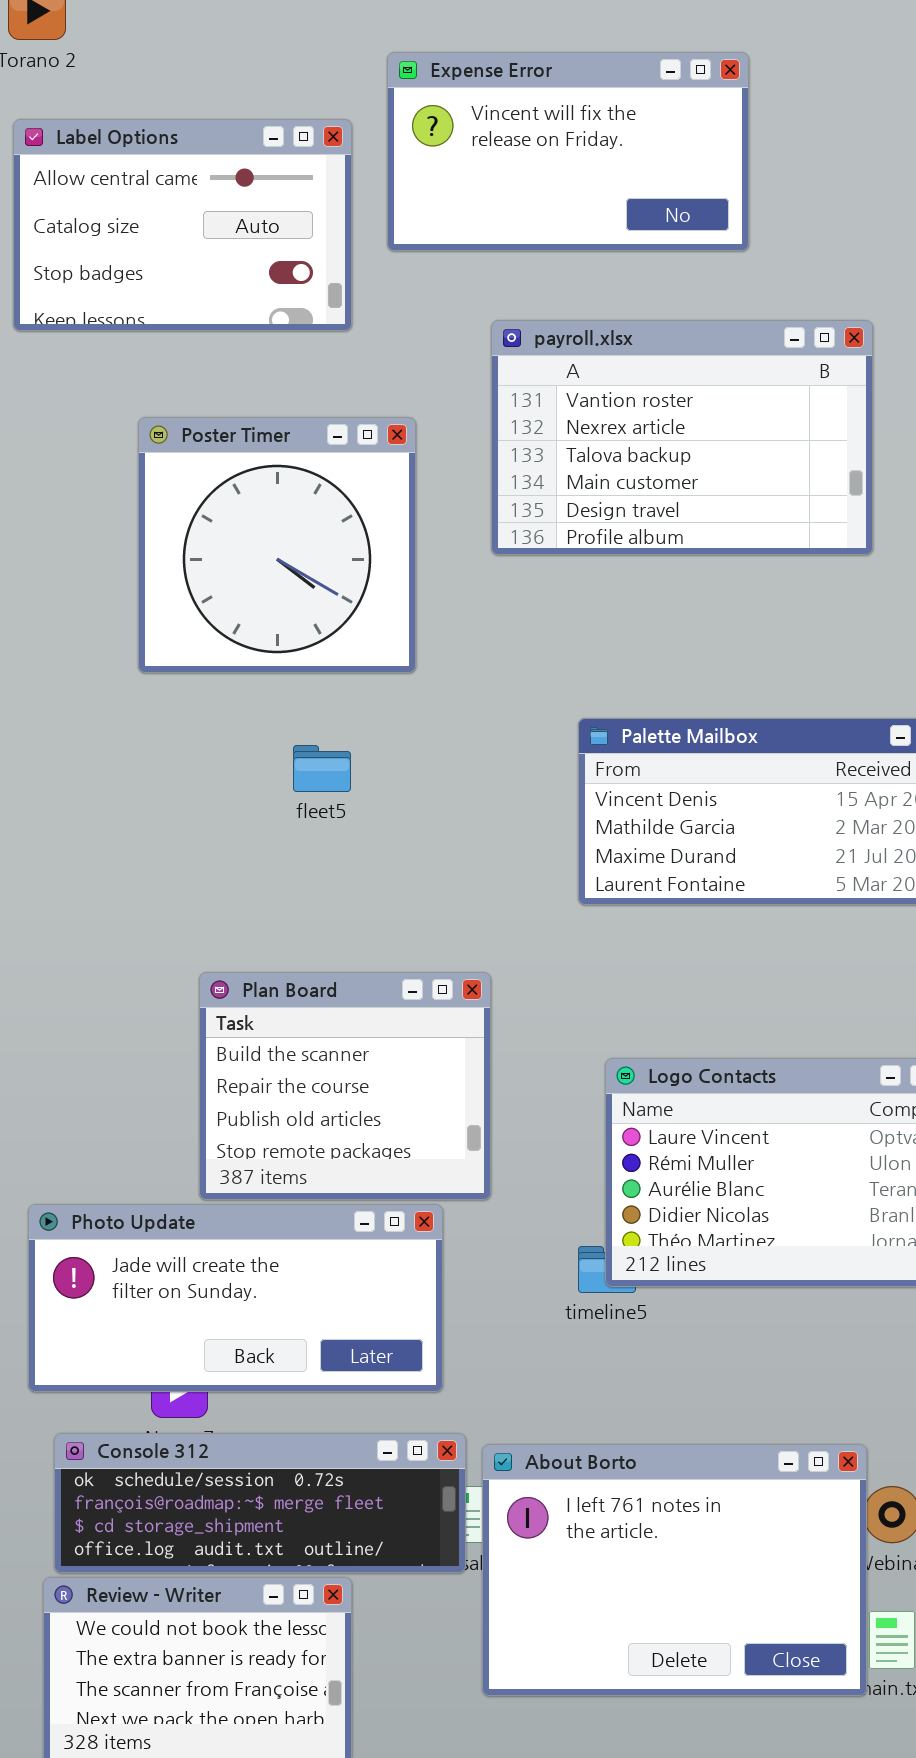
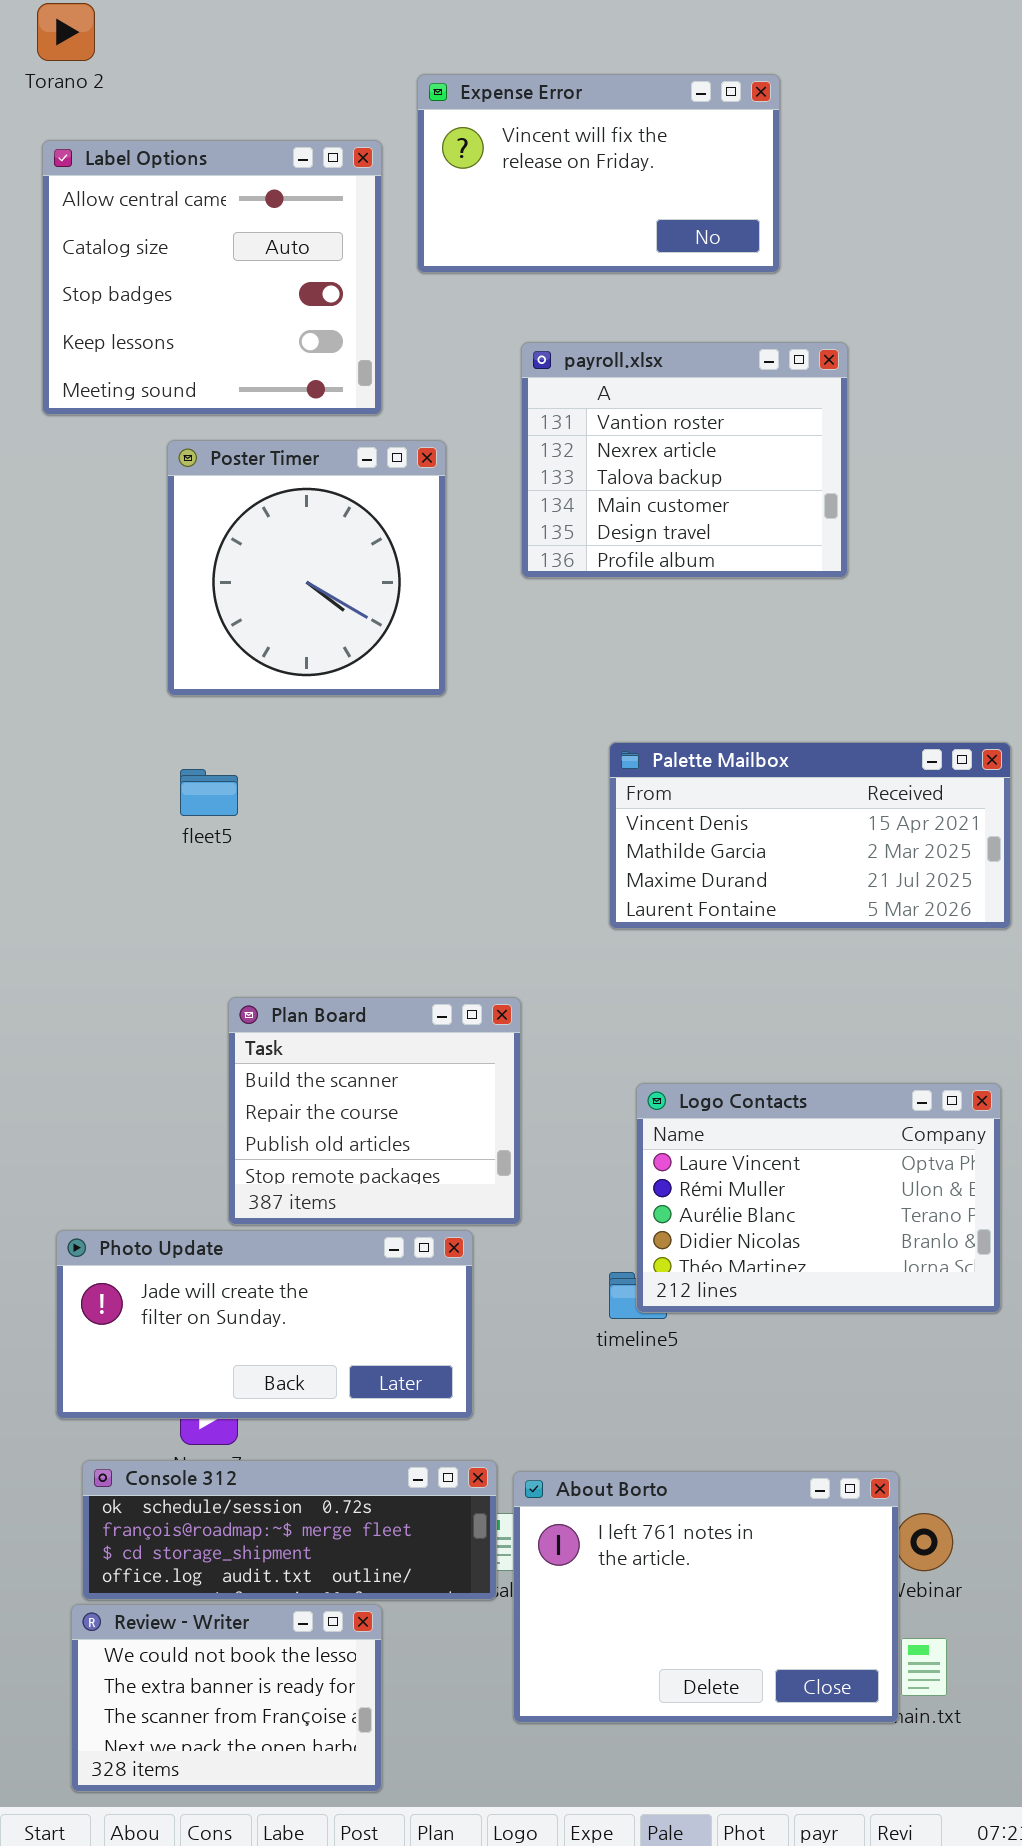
Label Options: [13,119,352,331] -> [42,140,382,415], resized
payroll.xlsx: [491,320,873,555] -> [521,342,848,578], resized
fleet5: [293,745,351,792] -> [180,769,238,816], moved

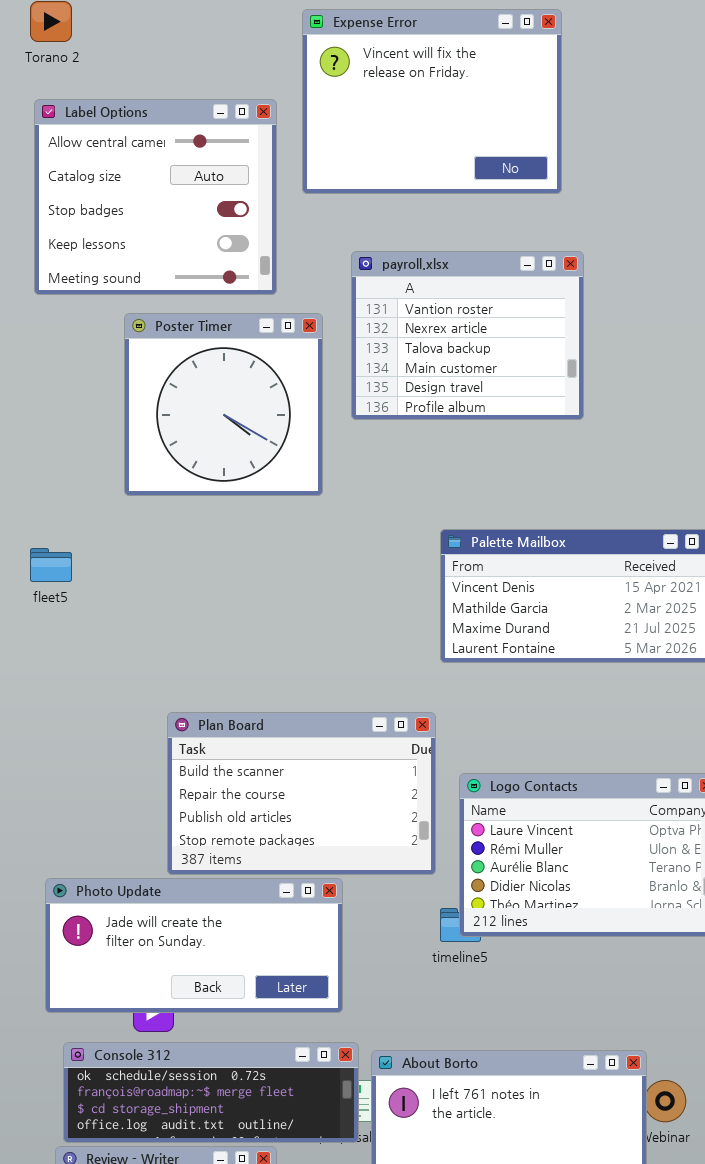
Expense Error: [417,74,780,273] -> [302,9,562,194], resized
payroll.xlsx: [521,342,848,578] -> [351,251,584,420], moved
fleet5: [180,769,238,816] -> [30,548,72,582], moved
Plan Board: [228,997,521,1225] -> [167,712,436,875], resized

